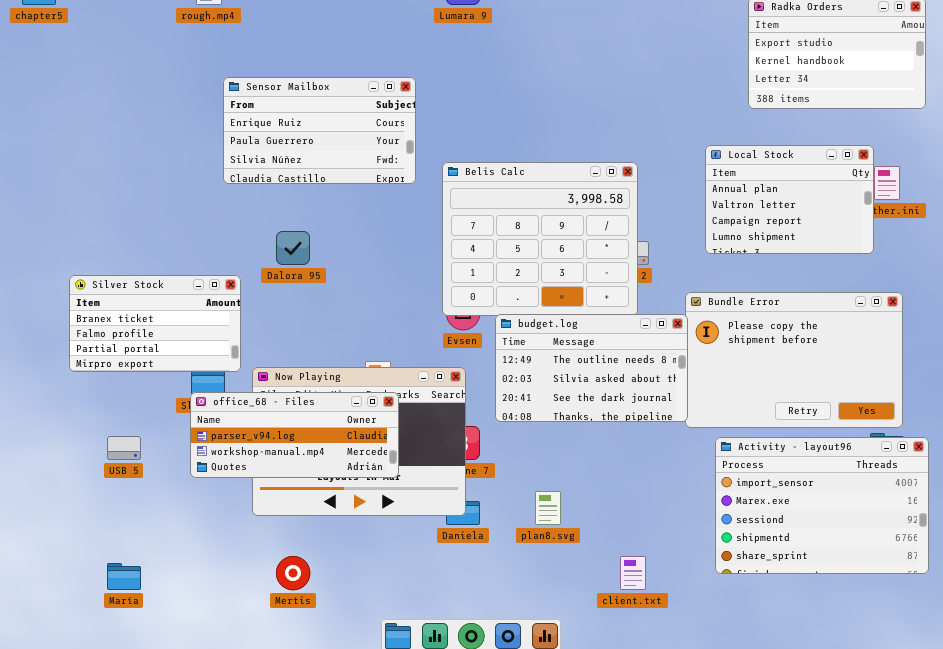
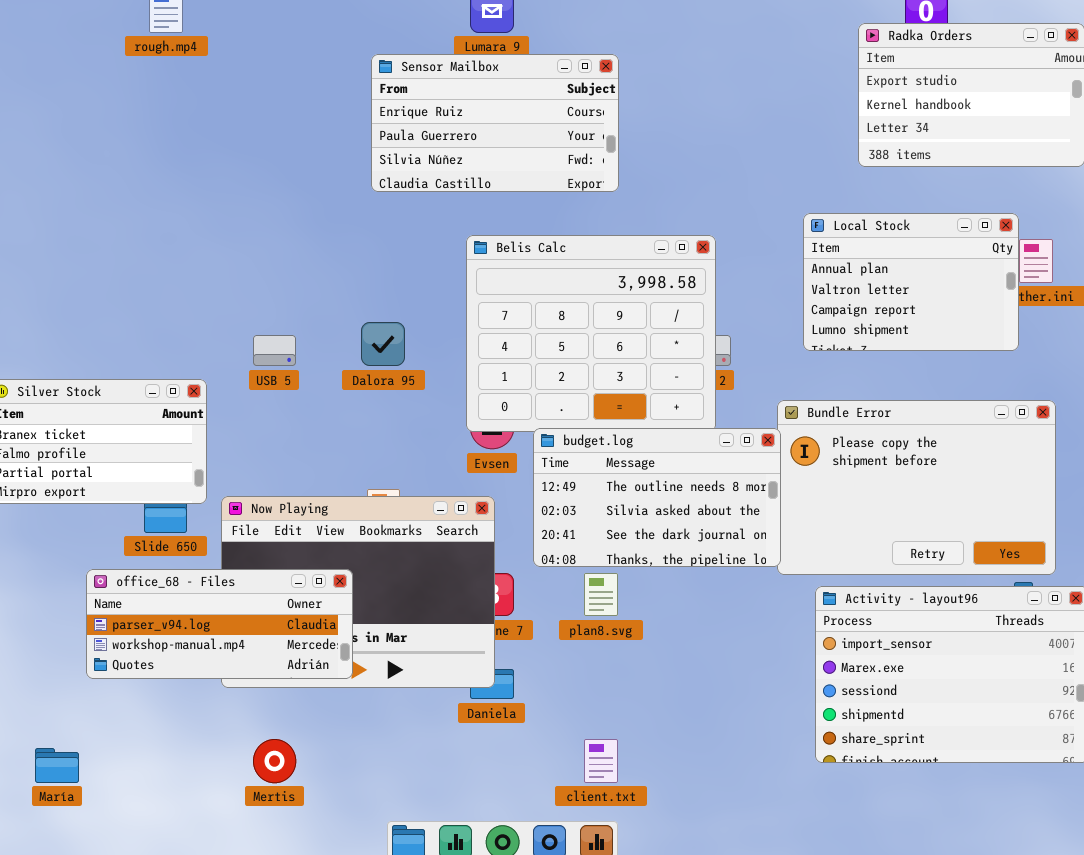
Sensor Mailbox: [223,77,416,184] -> [371,54,619,192], moved
Dalora 95: [276,231,310,265] -> [361,322,405,366], moved
office_68 - Files: [190,392,399,478] -> [86,569,353,679], moved
USB 5: [107,436,141,460] -> [253,335,296,366], moved
plan8.svg: [535,491,561,525] -> [584,573,618,616], moved
client.txt: [620,556,646,590] -> [584,739,618,783], moved

